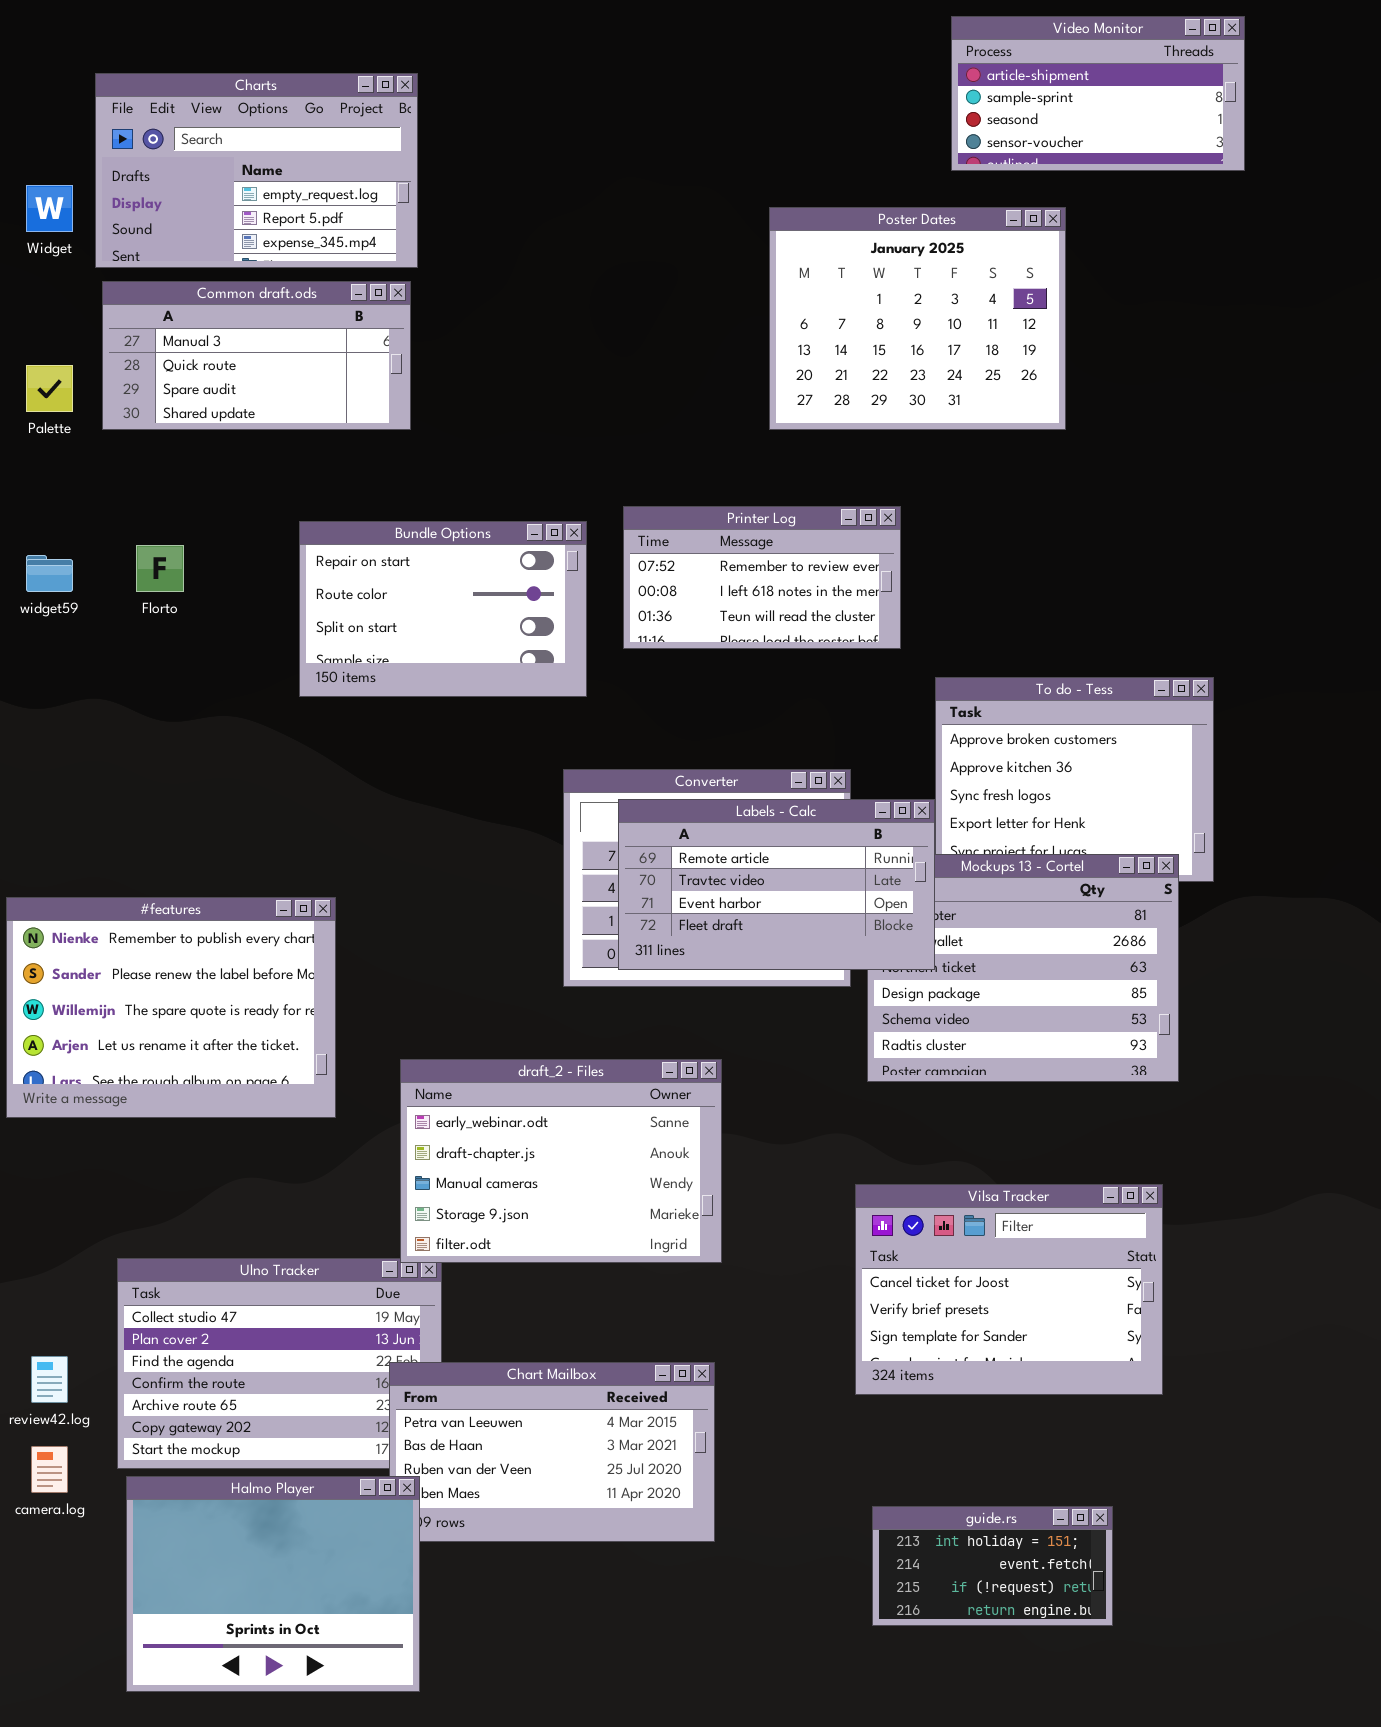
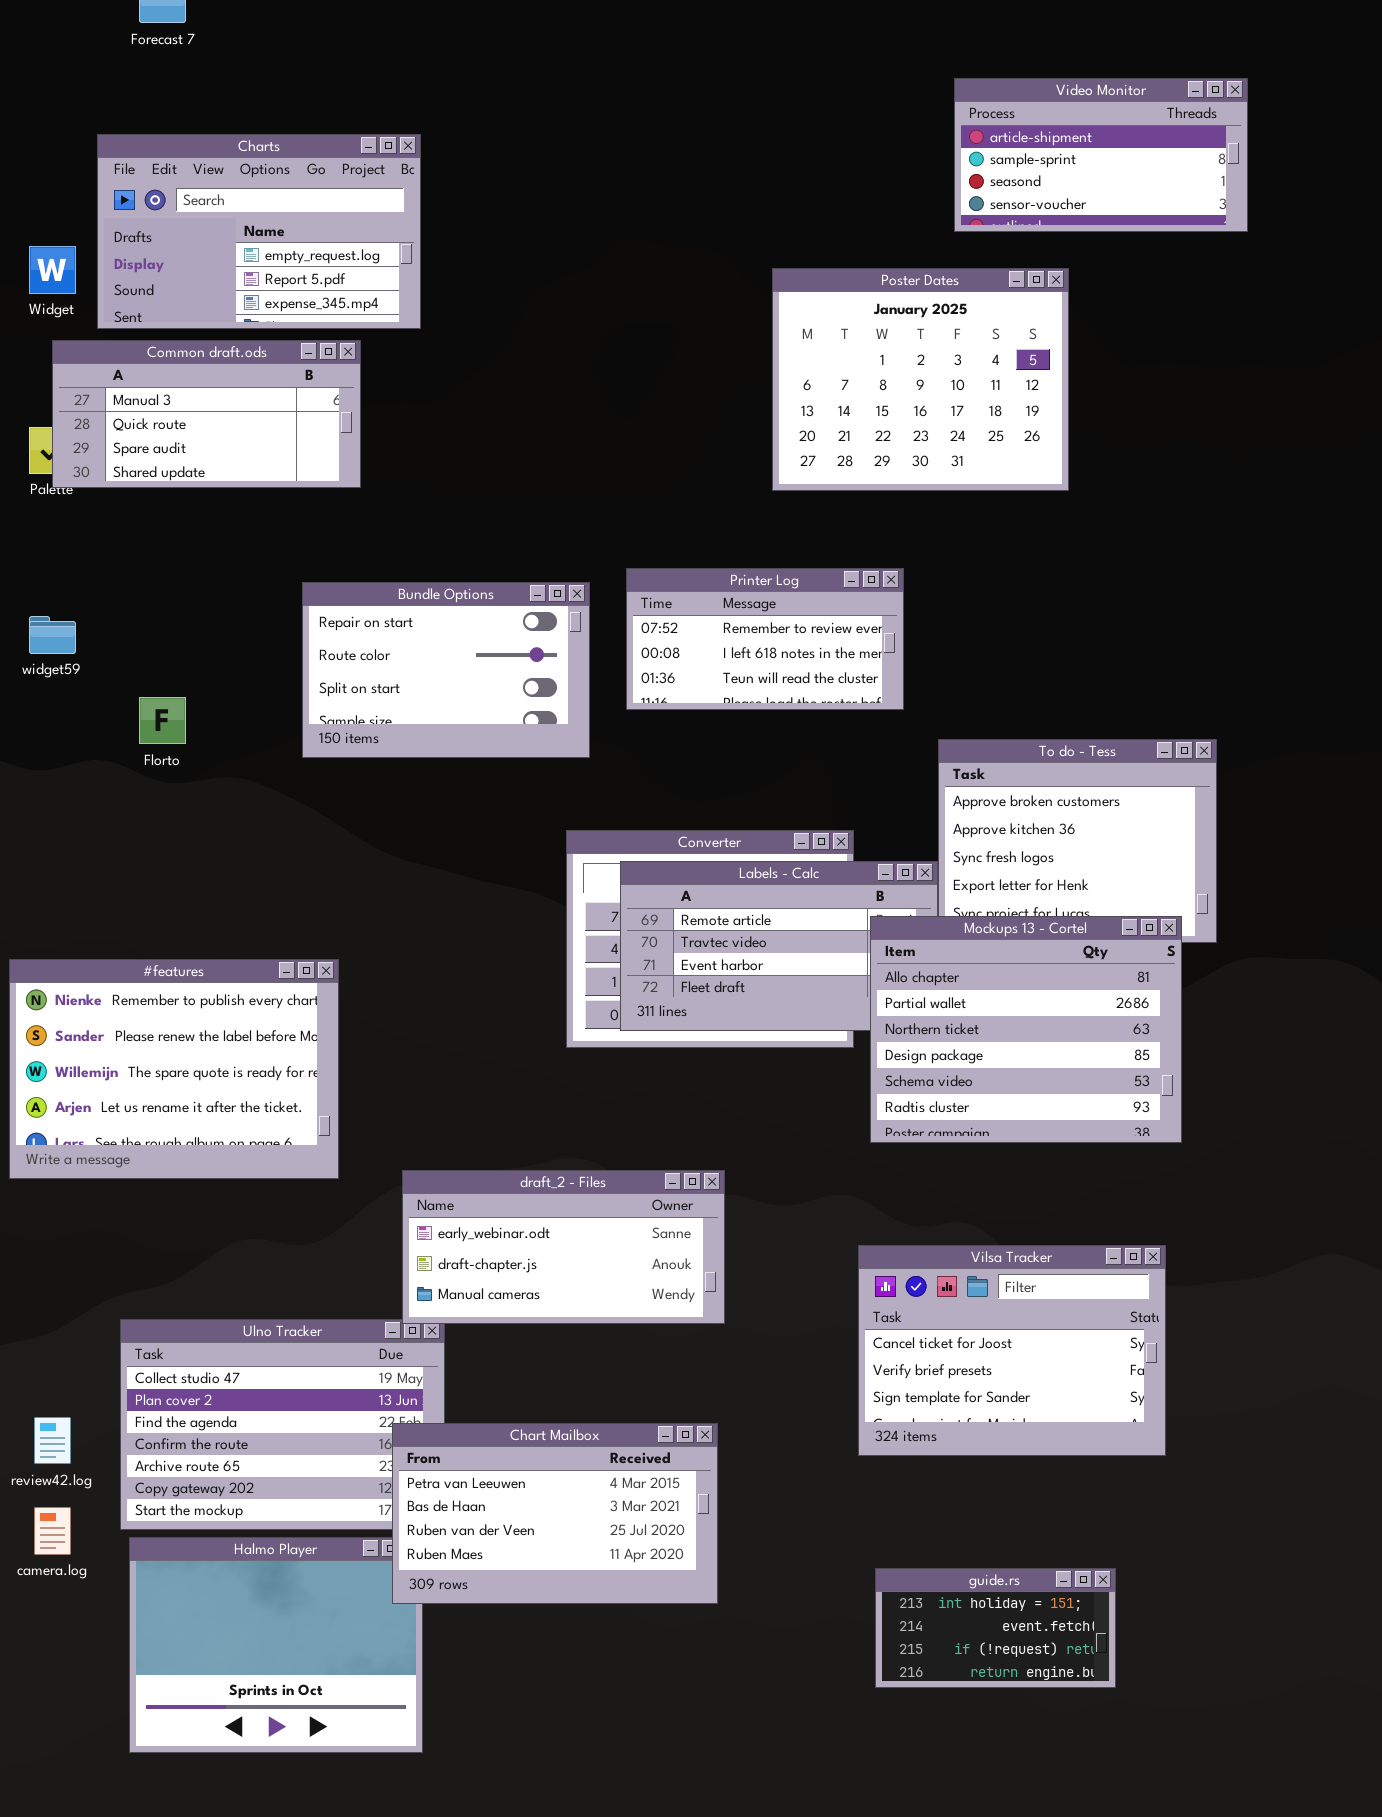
Common draft.ods: [102,281,411,430] -> [52,340,361,488], moved
Florto: [136,545,184,592] -> [139,697,186,744], moved
Mockups 13 - Cortel: [867,854,1179,1082] -> [870,916,1182,1143], raised
draft_2 - Files: [400,1059,722,1263] -> [402,1170,725,1324], resized
Chart Mailbox: [389,1362,715,1542] -> [392,1423,718,1604], raised

